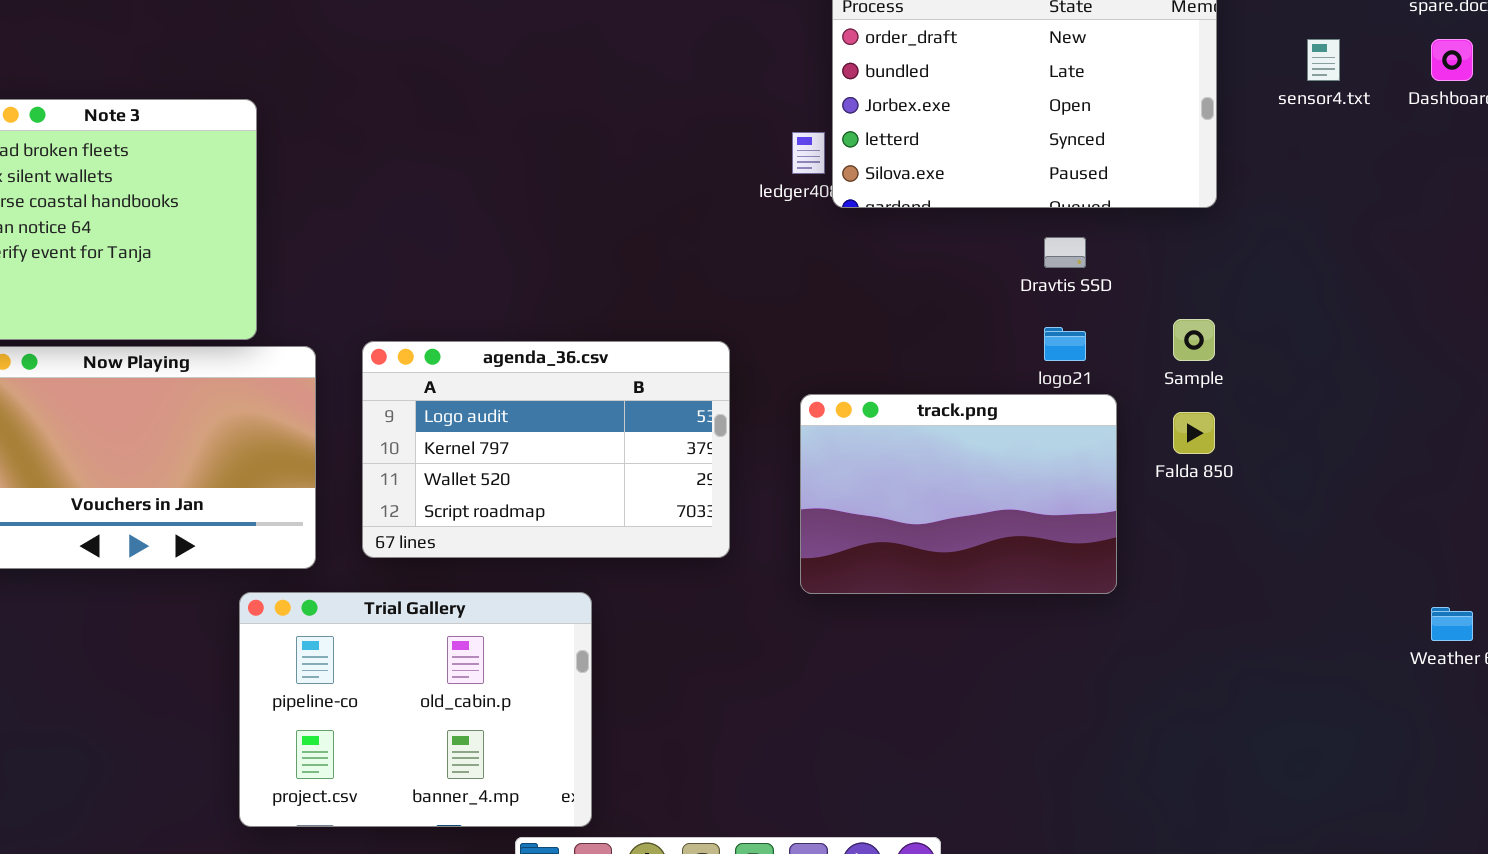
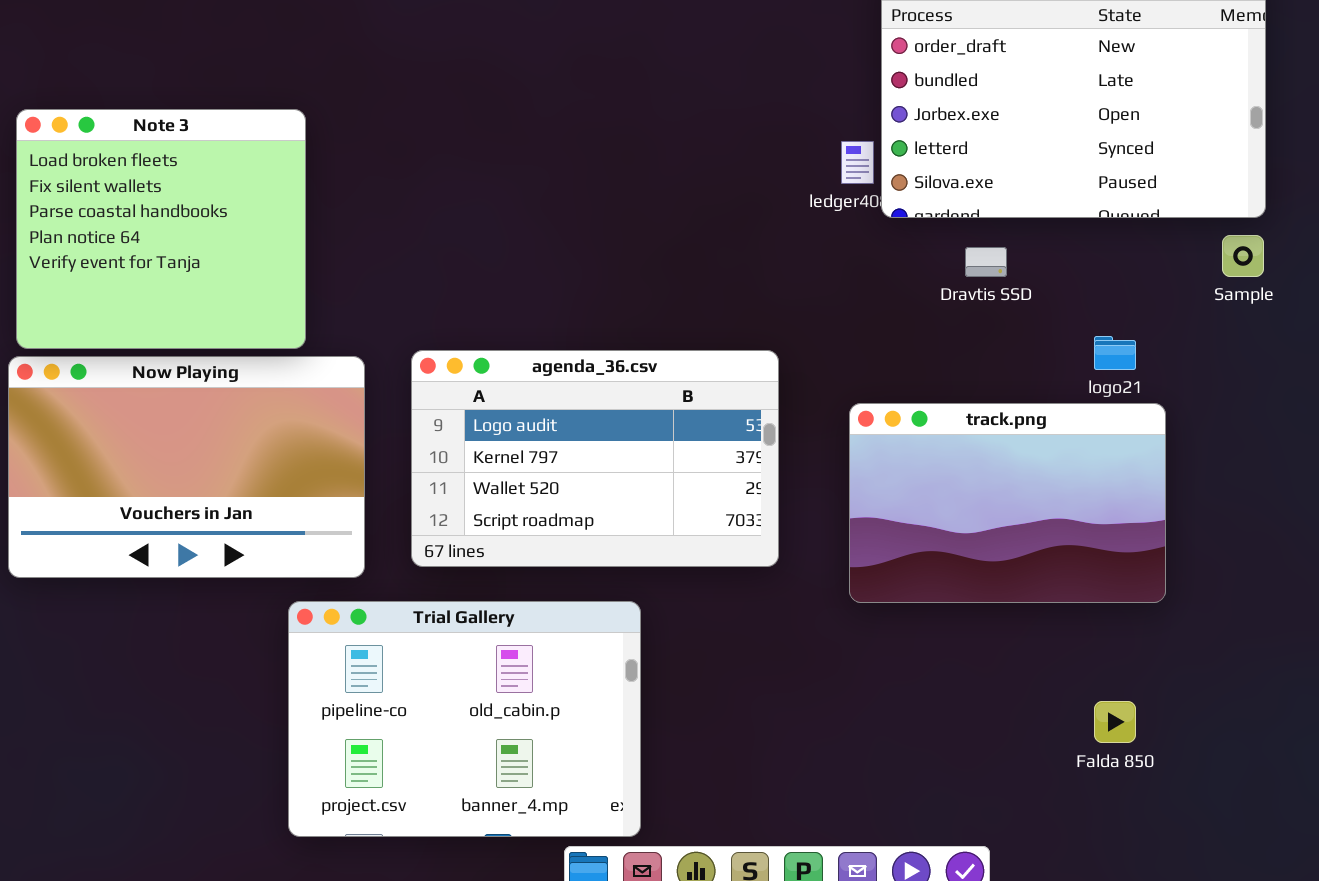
Dravtis SSD: [1044,237,1086,268] -> [965,247,1007,277], moved
Sample: [1173,319,1215,361] -> [1222,235,1264,277], moved
Falda 850: [1173,412,1215,454] -> [1094,701,1136,743], moved

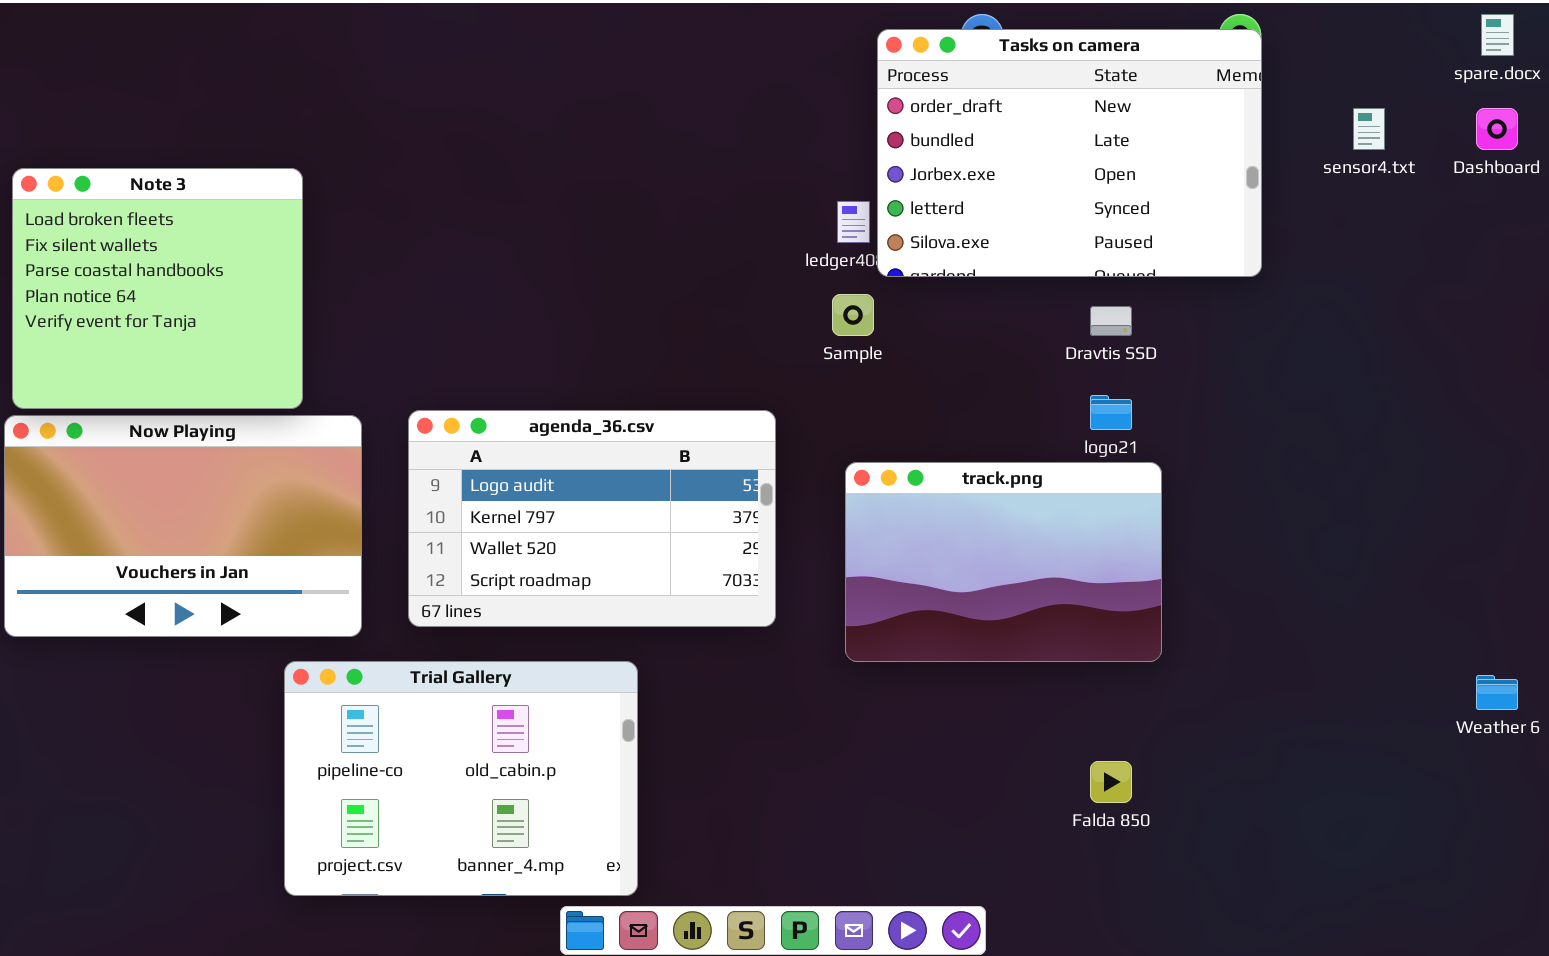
Sample: [1222,235,1264,277] -> [832,294,874,336], moved
Dravtis SSD: [965,247,1007,277] -> [1090,306,1132,336], moved

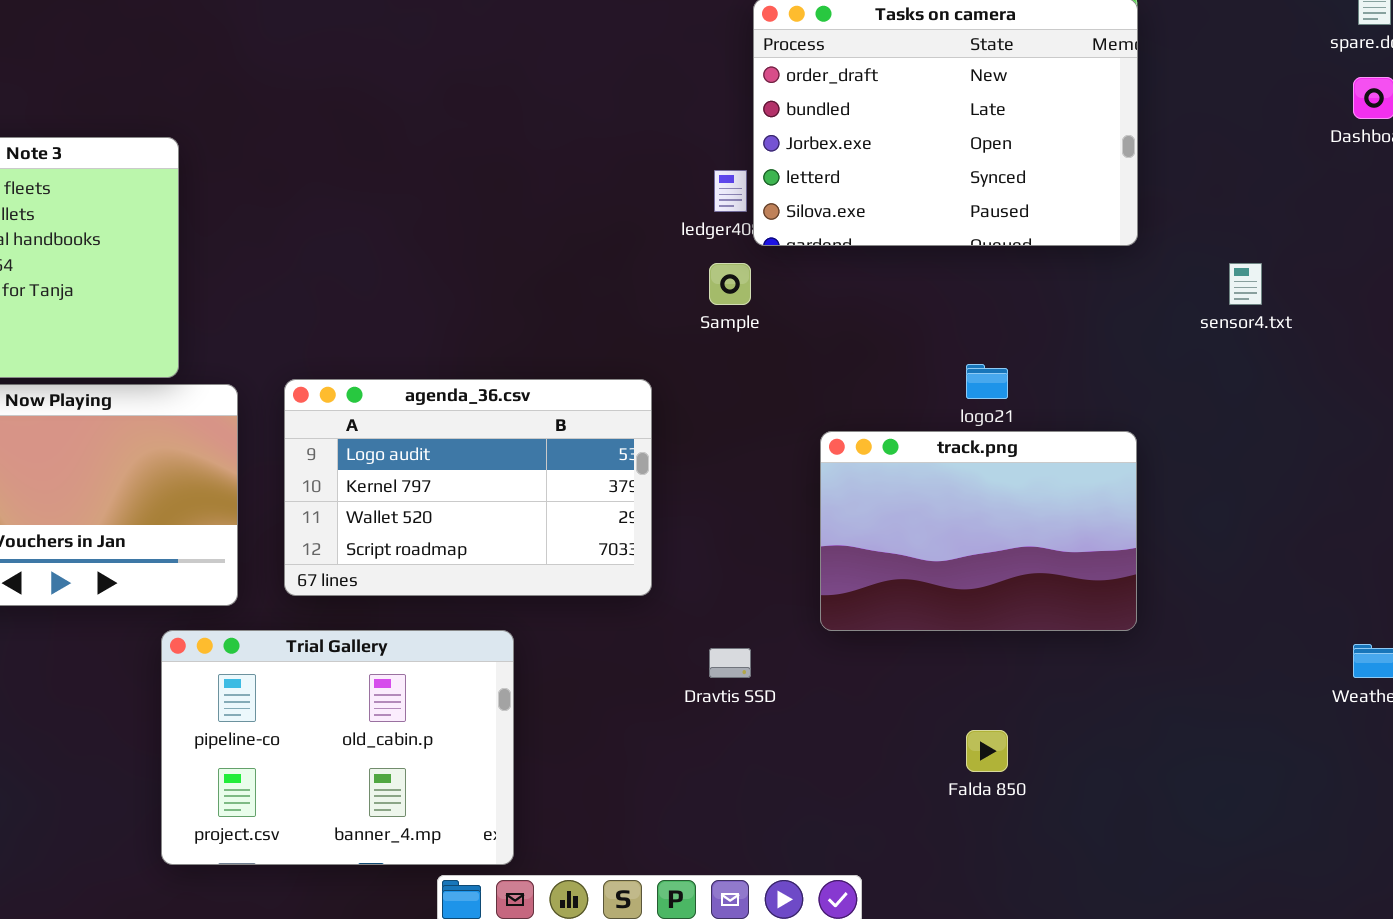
sensor4.txt: [1353,108,1385,150] -> [1229,263,1262,305], moved
Dravtis SSD: [1090,306,1132,336] -> [709,648,751,678], moved
track.png: [845,462,1162,662] -> [820,431,1137,631], moved

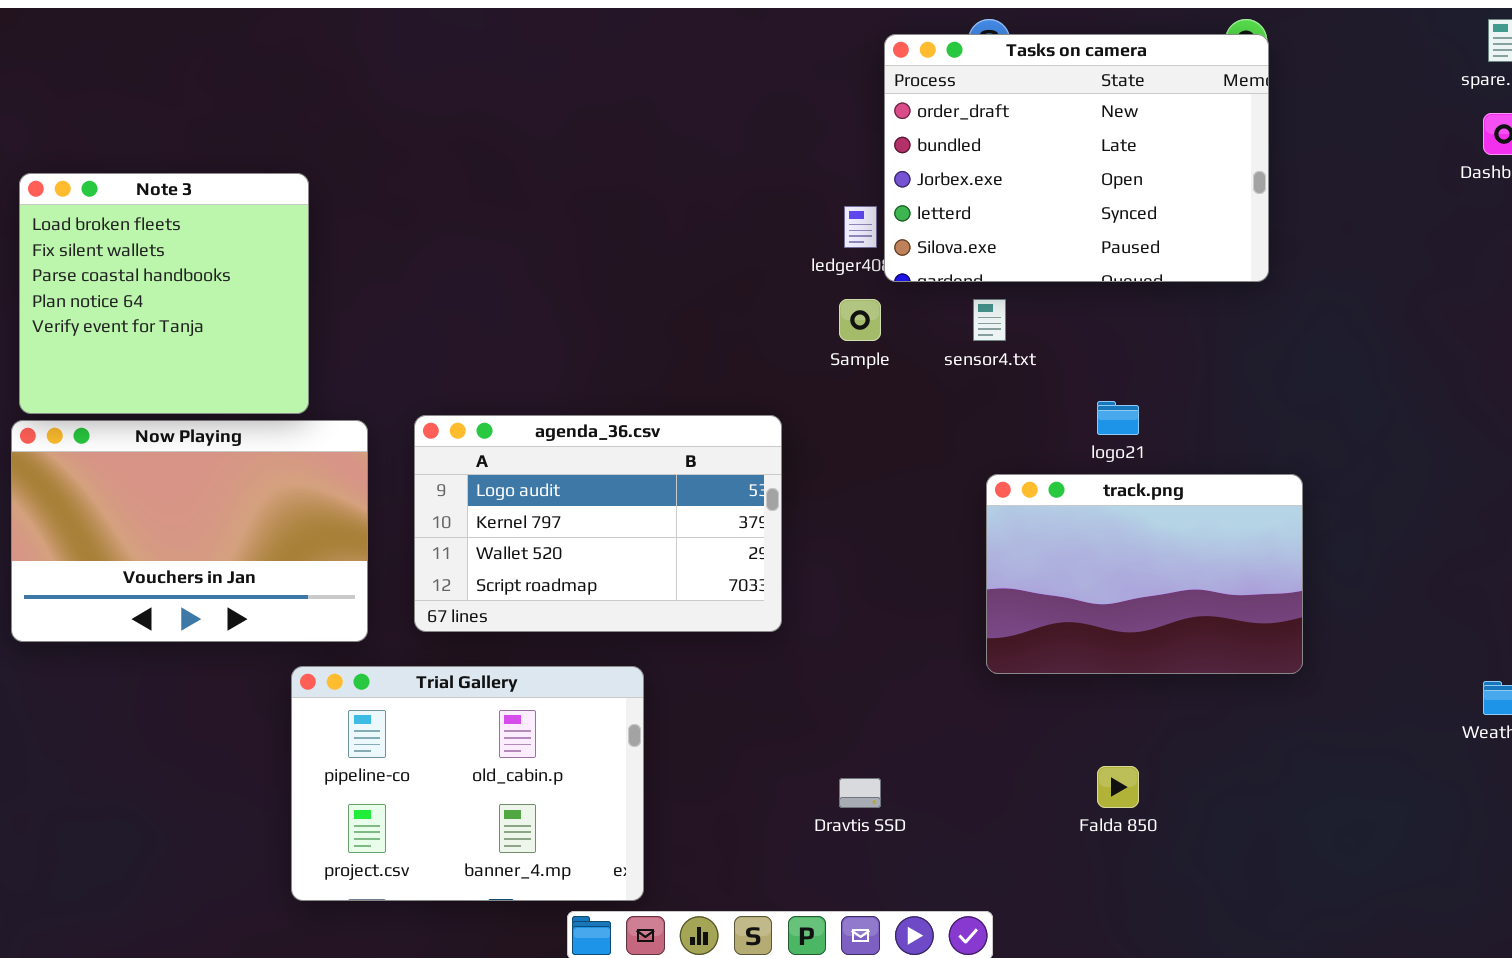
sensor4.txt: [1229,263,1262,305] -> [973,299,1006,341], moved
track.png: [820,431,1137,631] -> [986,474,1303,674], moved
Dravtis SSD: [709,648,751,678] -> [839,778,881,808], moved

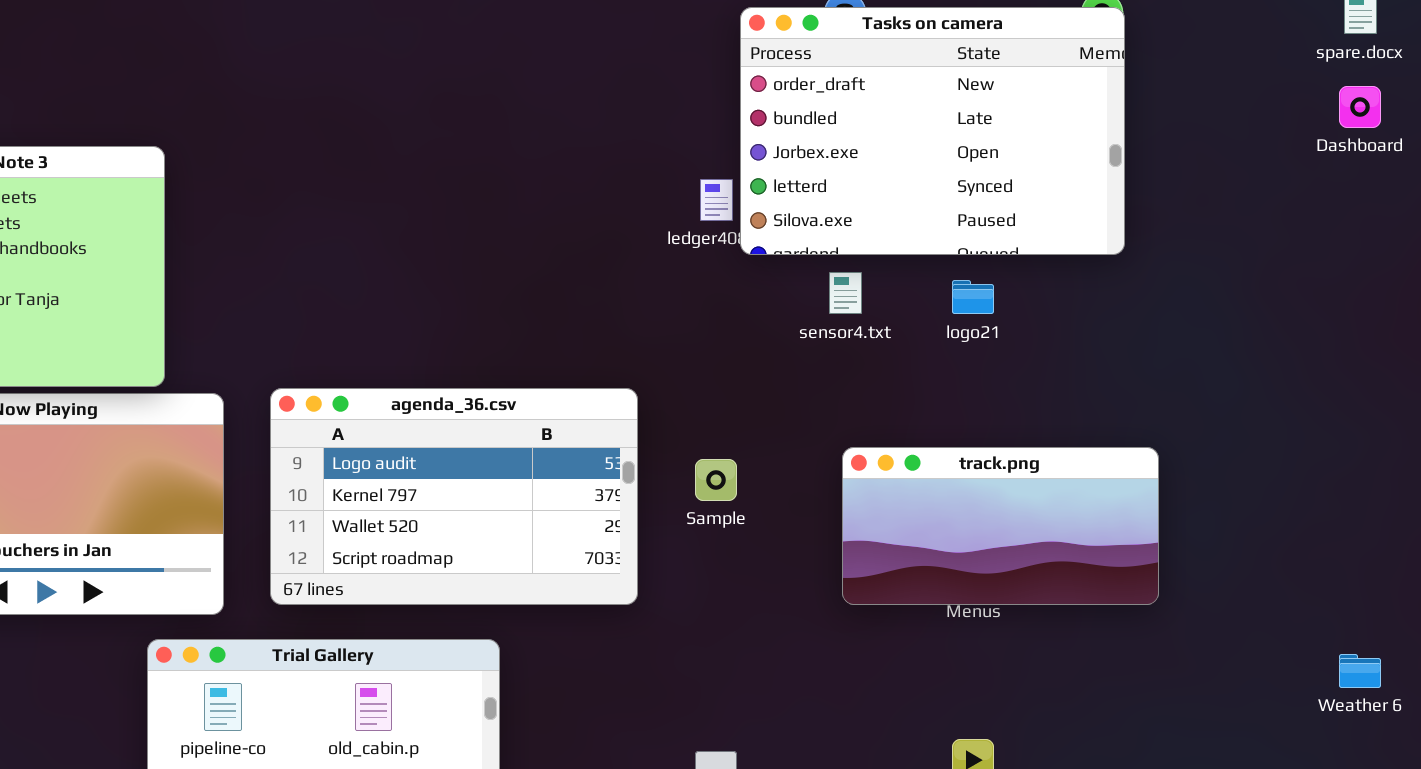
Sample: [839,299,881,341] -> [695,459,737,501], moved
logo21: [1097,401,1139,435] -> [952,280,994,314], moved
track.png: [986,474,1303,674] -> [842,447,1159,605], resized

